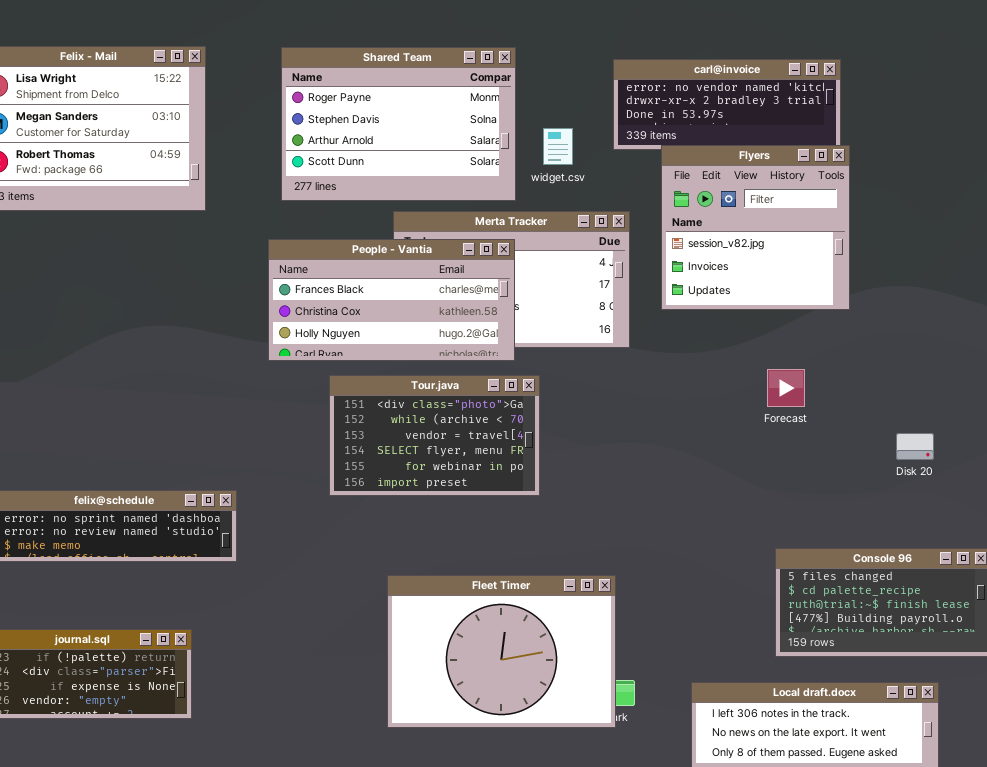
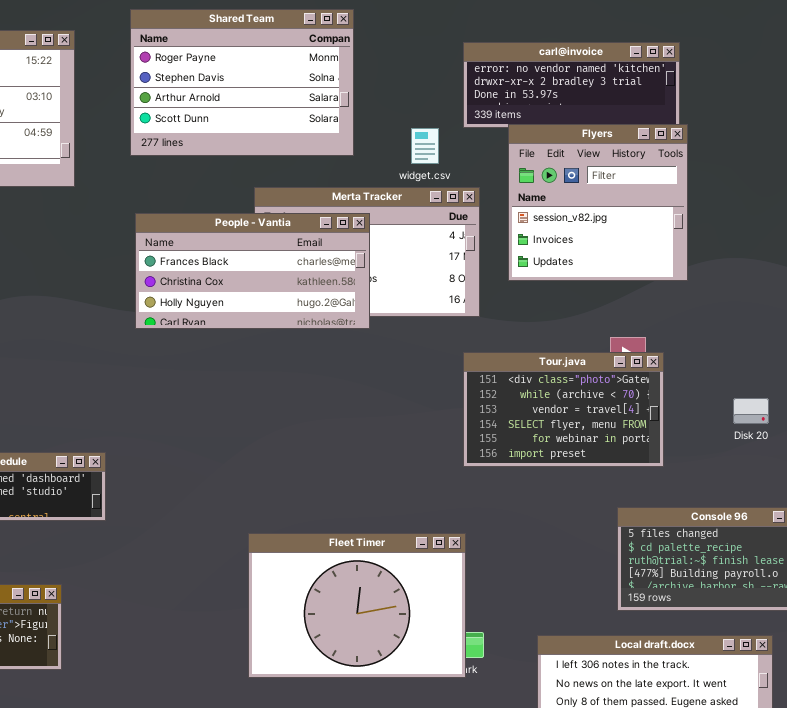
Shared Team: [281,47,516,201] -> [130,9,354,156], moved
widget.csv: [543,128,573,165] -> [411,128,439,164], moved
Tour.java: [329,375,540,496] -> [463,352,664,467], moved

